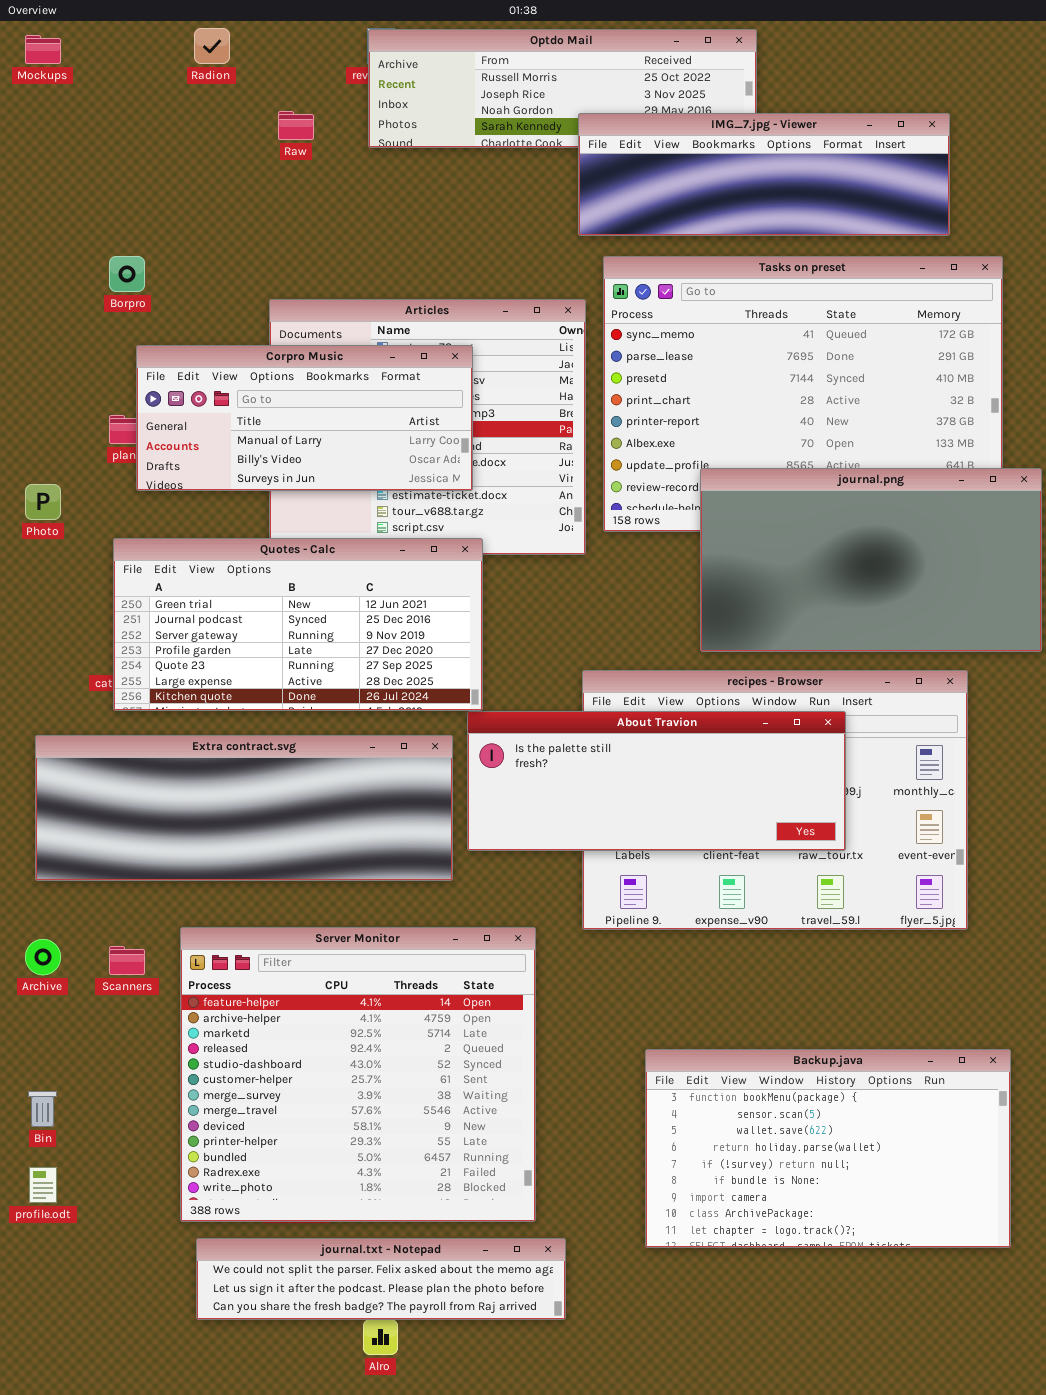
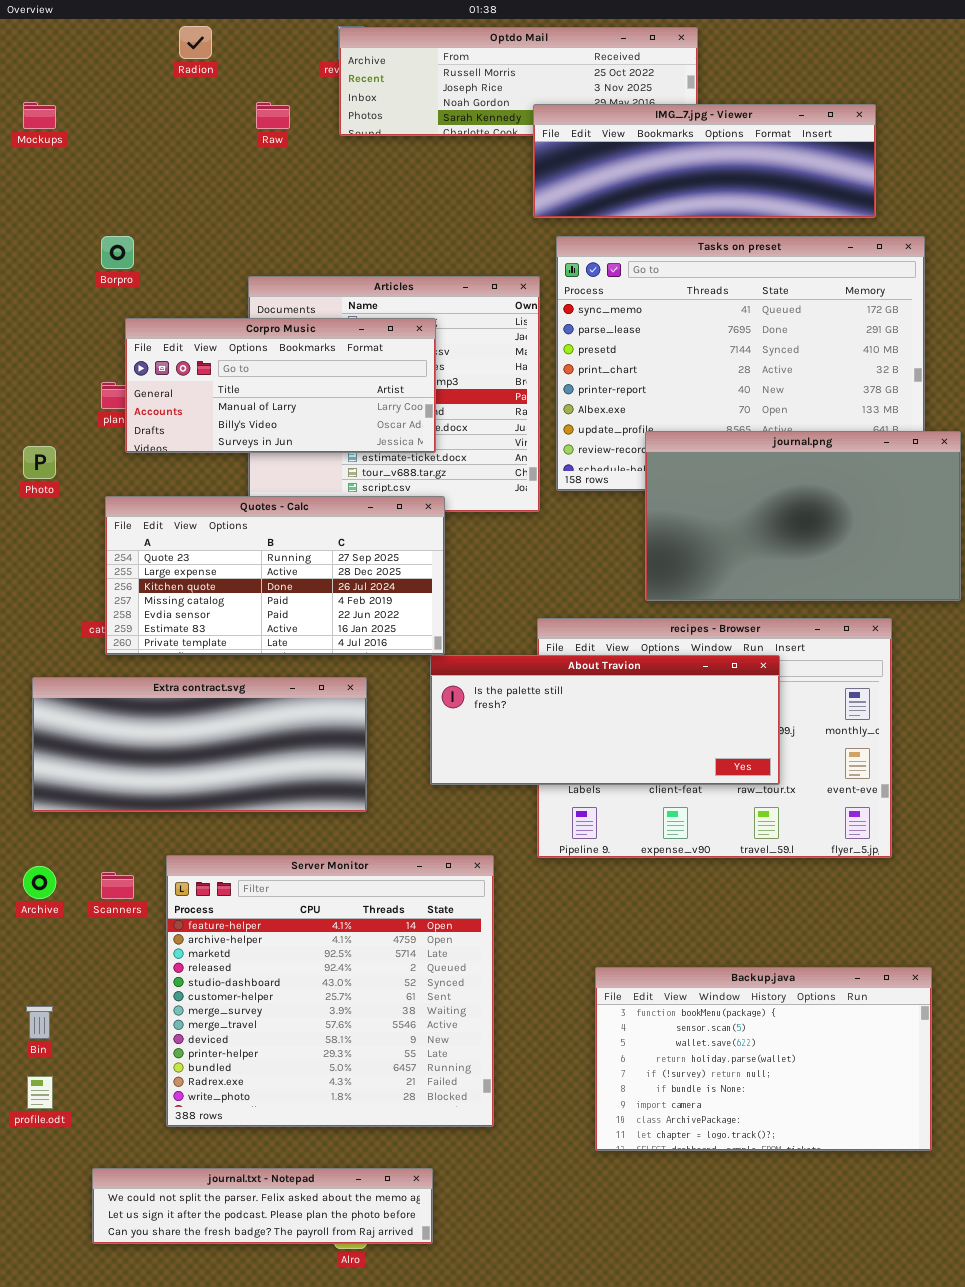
Mockups: [25,35,61,64] -> [23,102,56,129], moved
Quotes - Calc: [113,538,483,711] -> [105,496,445,655], scrolled down 4 rows
Extra contract.svg: [35,735,453,881] -> [32,677,367,812], resized
journal.txt - Notepad: [196,1238,566,1320] -> [92,1168,433,1244], moved

